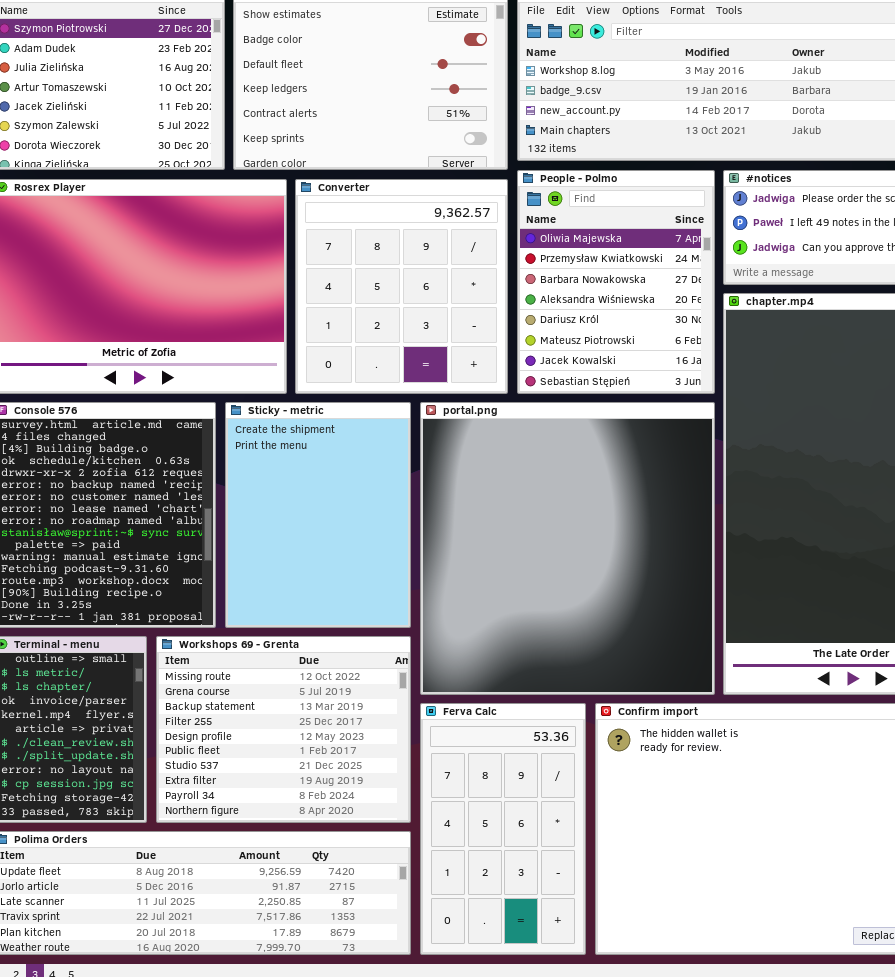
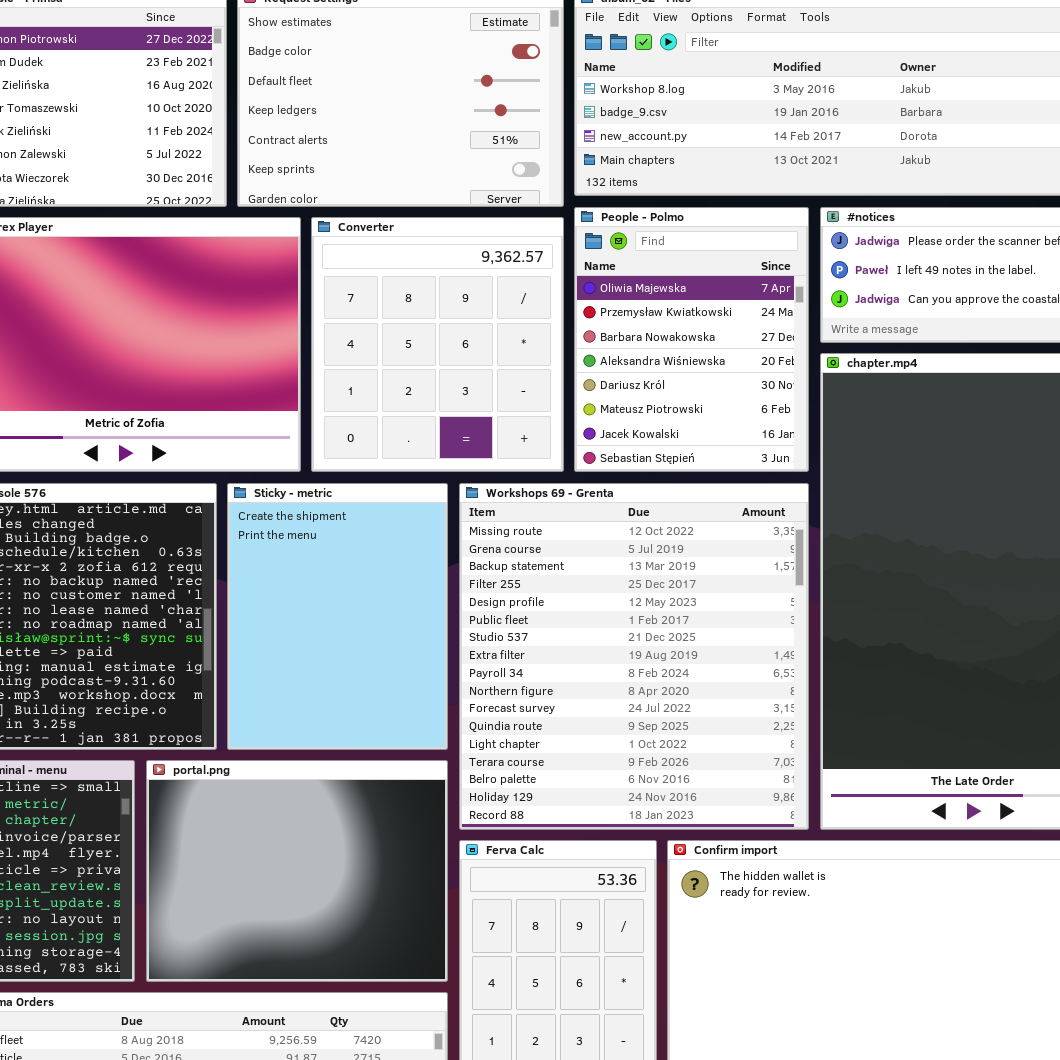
portal.png: [420,402,715,695] -> [146,760,448,982], moved, resized
Workshops 69 - Grenta: [156,636,411,823] -> [459,483,809,830], moved, resized

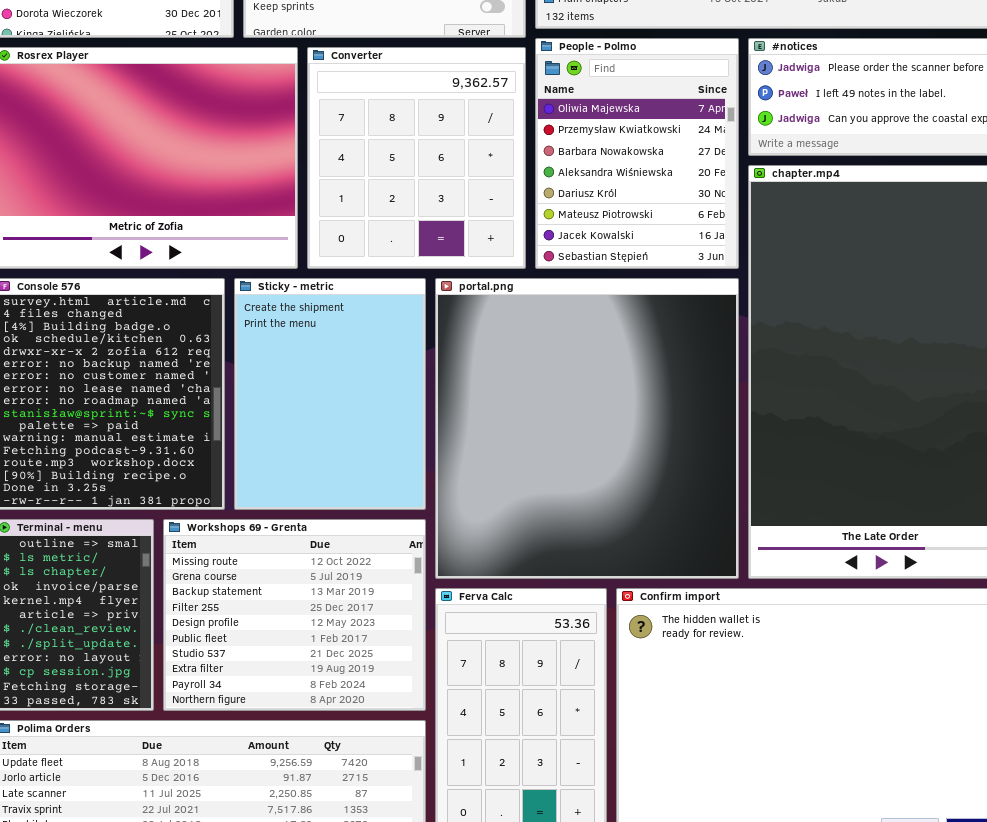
Workshops 69 - Grenta: [459,483,809,830] -> [163,519,426,711], moved, resized
portal.png: [146,760,448,982] -> [435,278,739,579], moved, resized

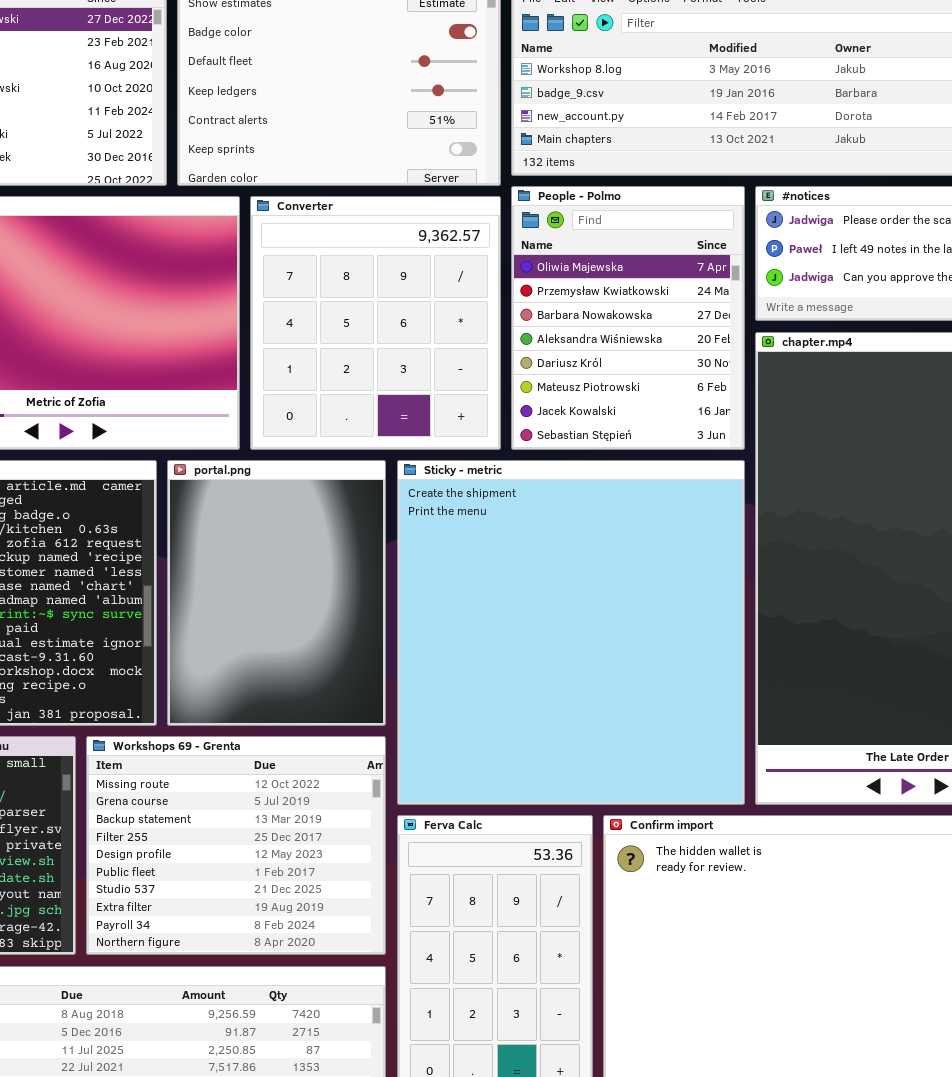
Sticky - metric: [234,278,426,510] -> [397,460,745,805], moved, resized
portal.png: [435,278,739,579] -> [167,460,386,726], moved, resized

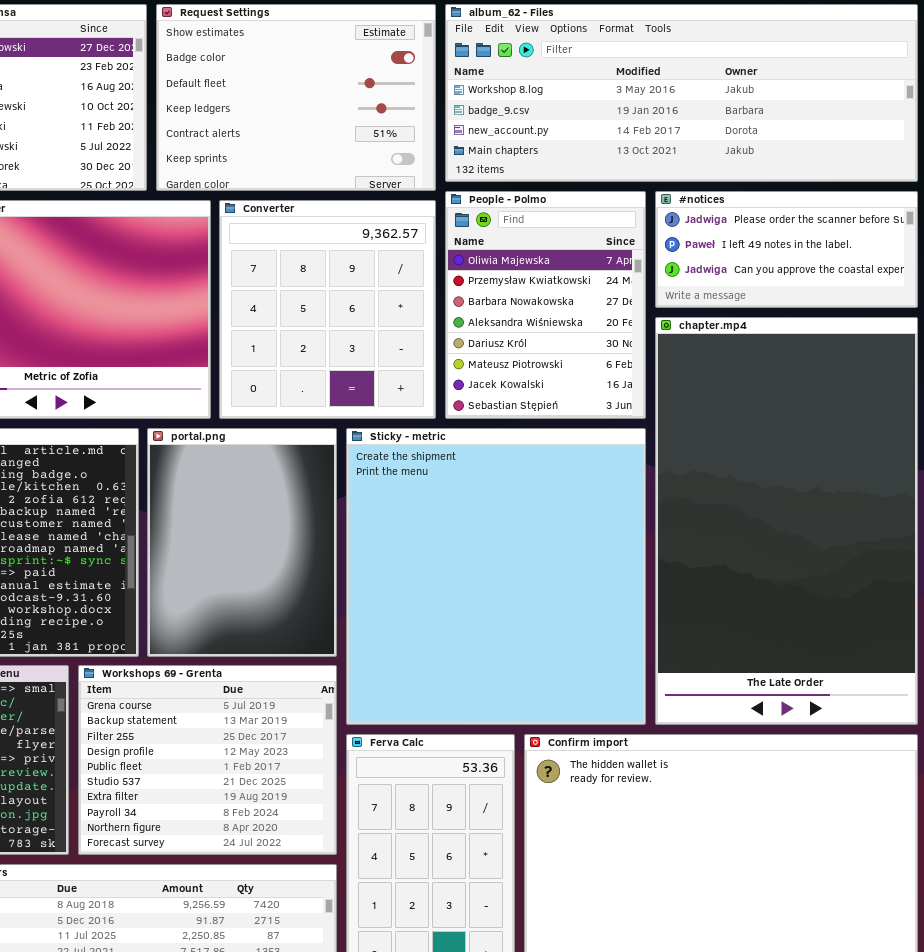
Workshops 69 - Grenta: [86,736,386,955] -> [78,665,337,855], scrolled down 1 row

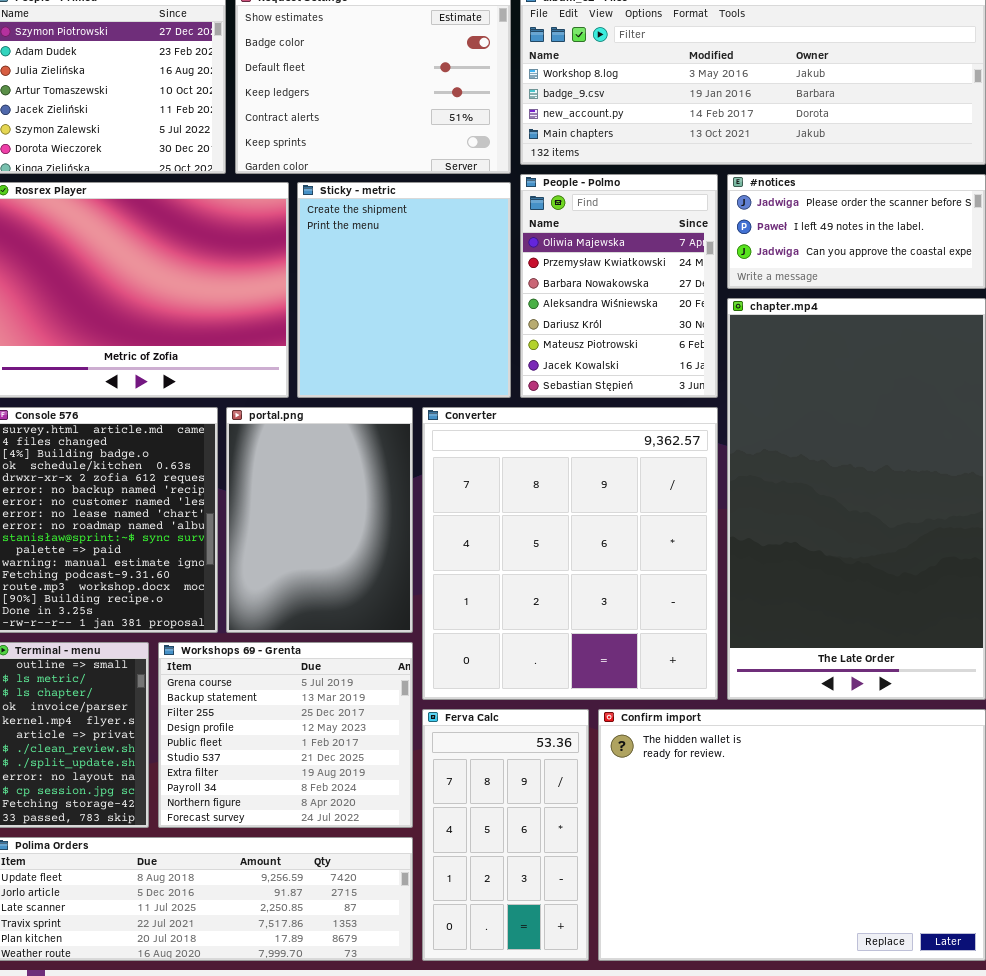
Converter: [219,200,436,419] -> [422,407,718,700], moved, resized
Sticky - metric: [346,428,646,725] -> [297,182,511,398], moved, resized

